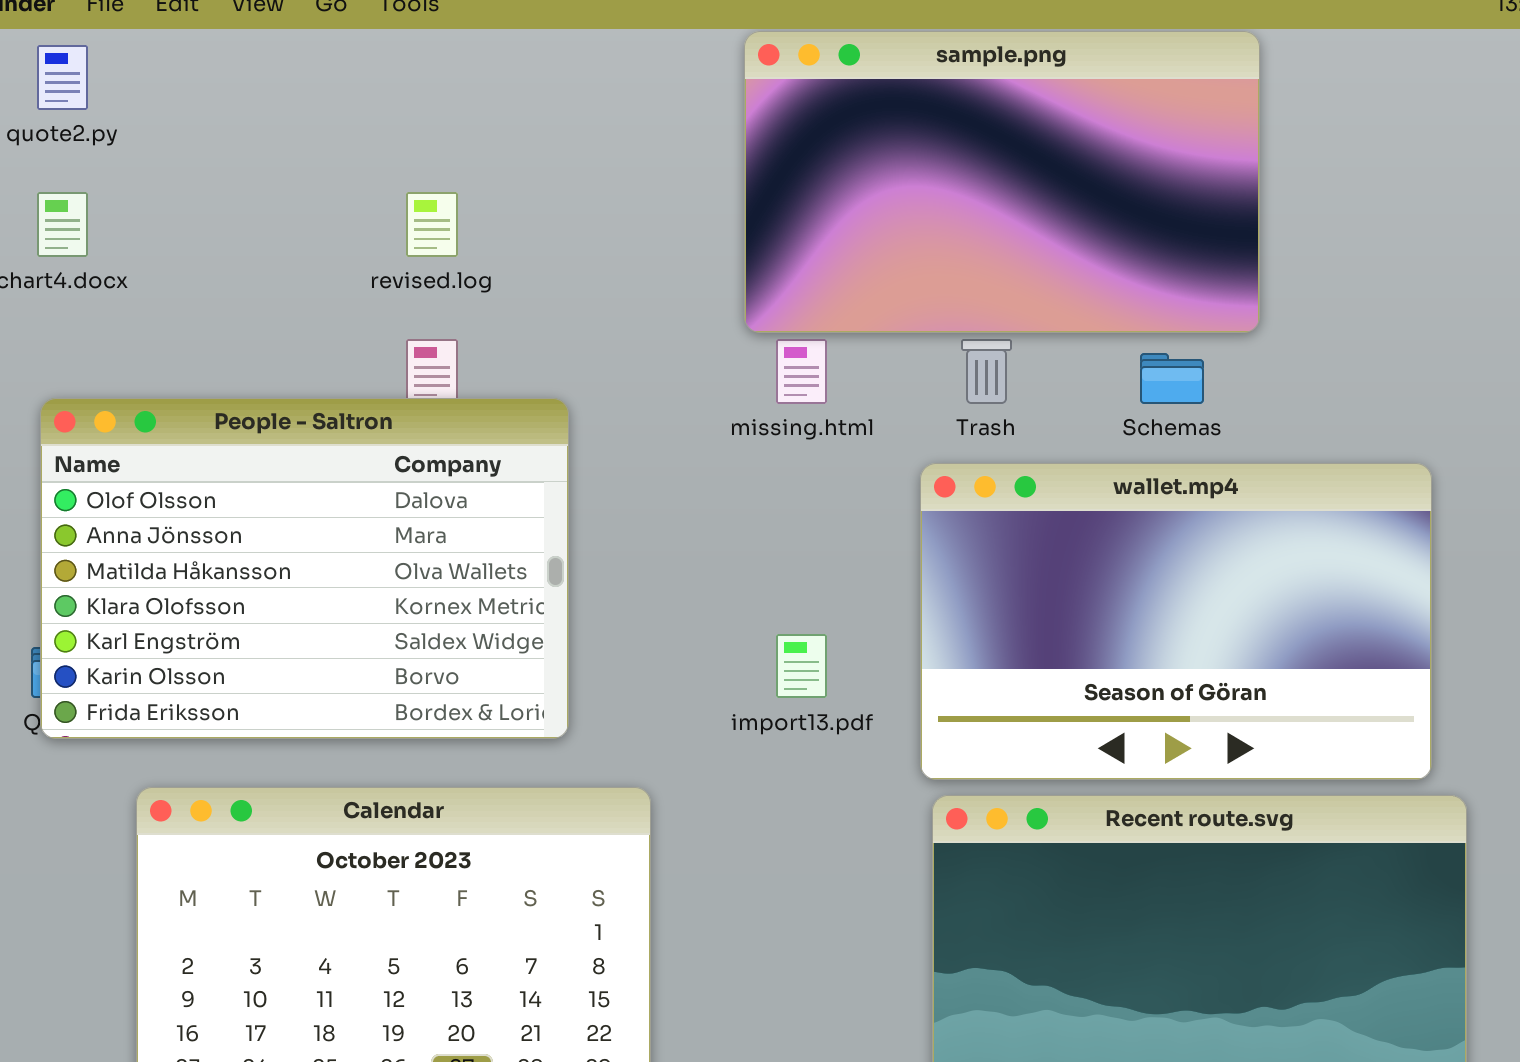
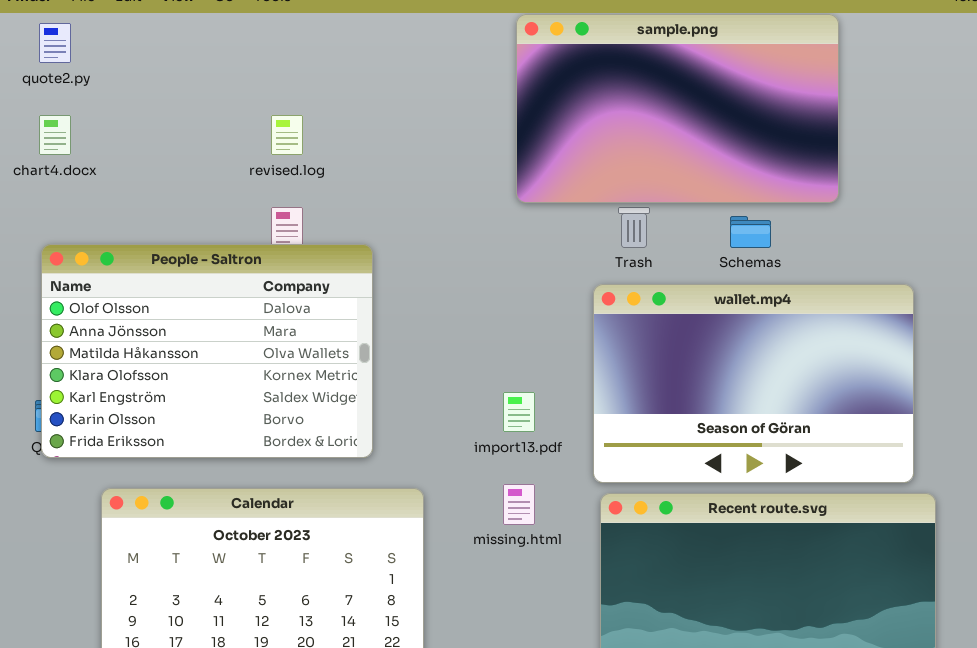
sample.png: [744,31,1260,333] -> [516,14,839,203], moved
missing.html: [776,339,827,404] -> [503,484,535,525], moved

